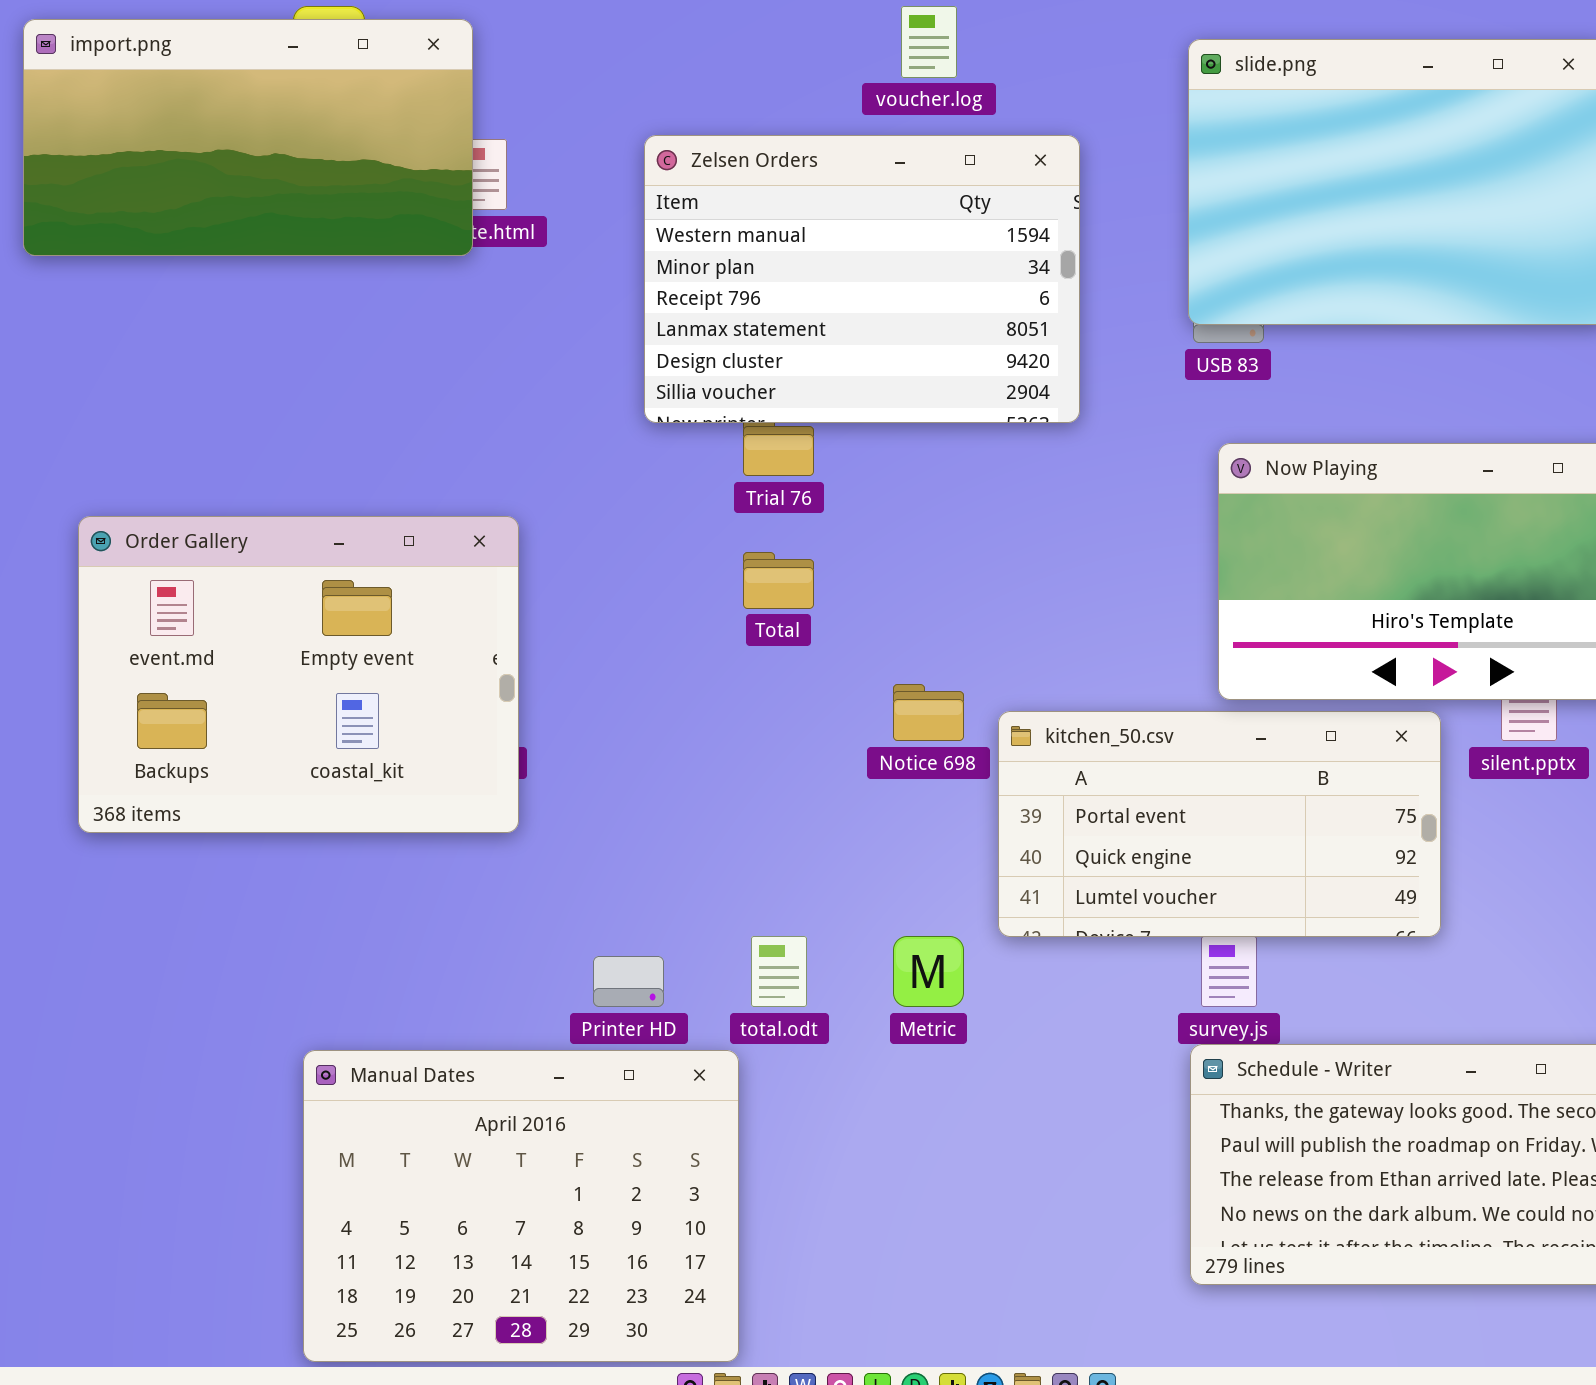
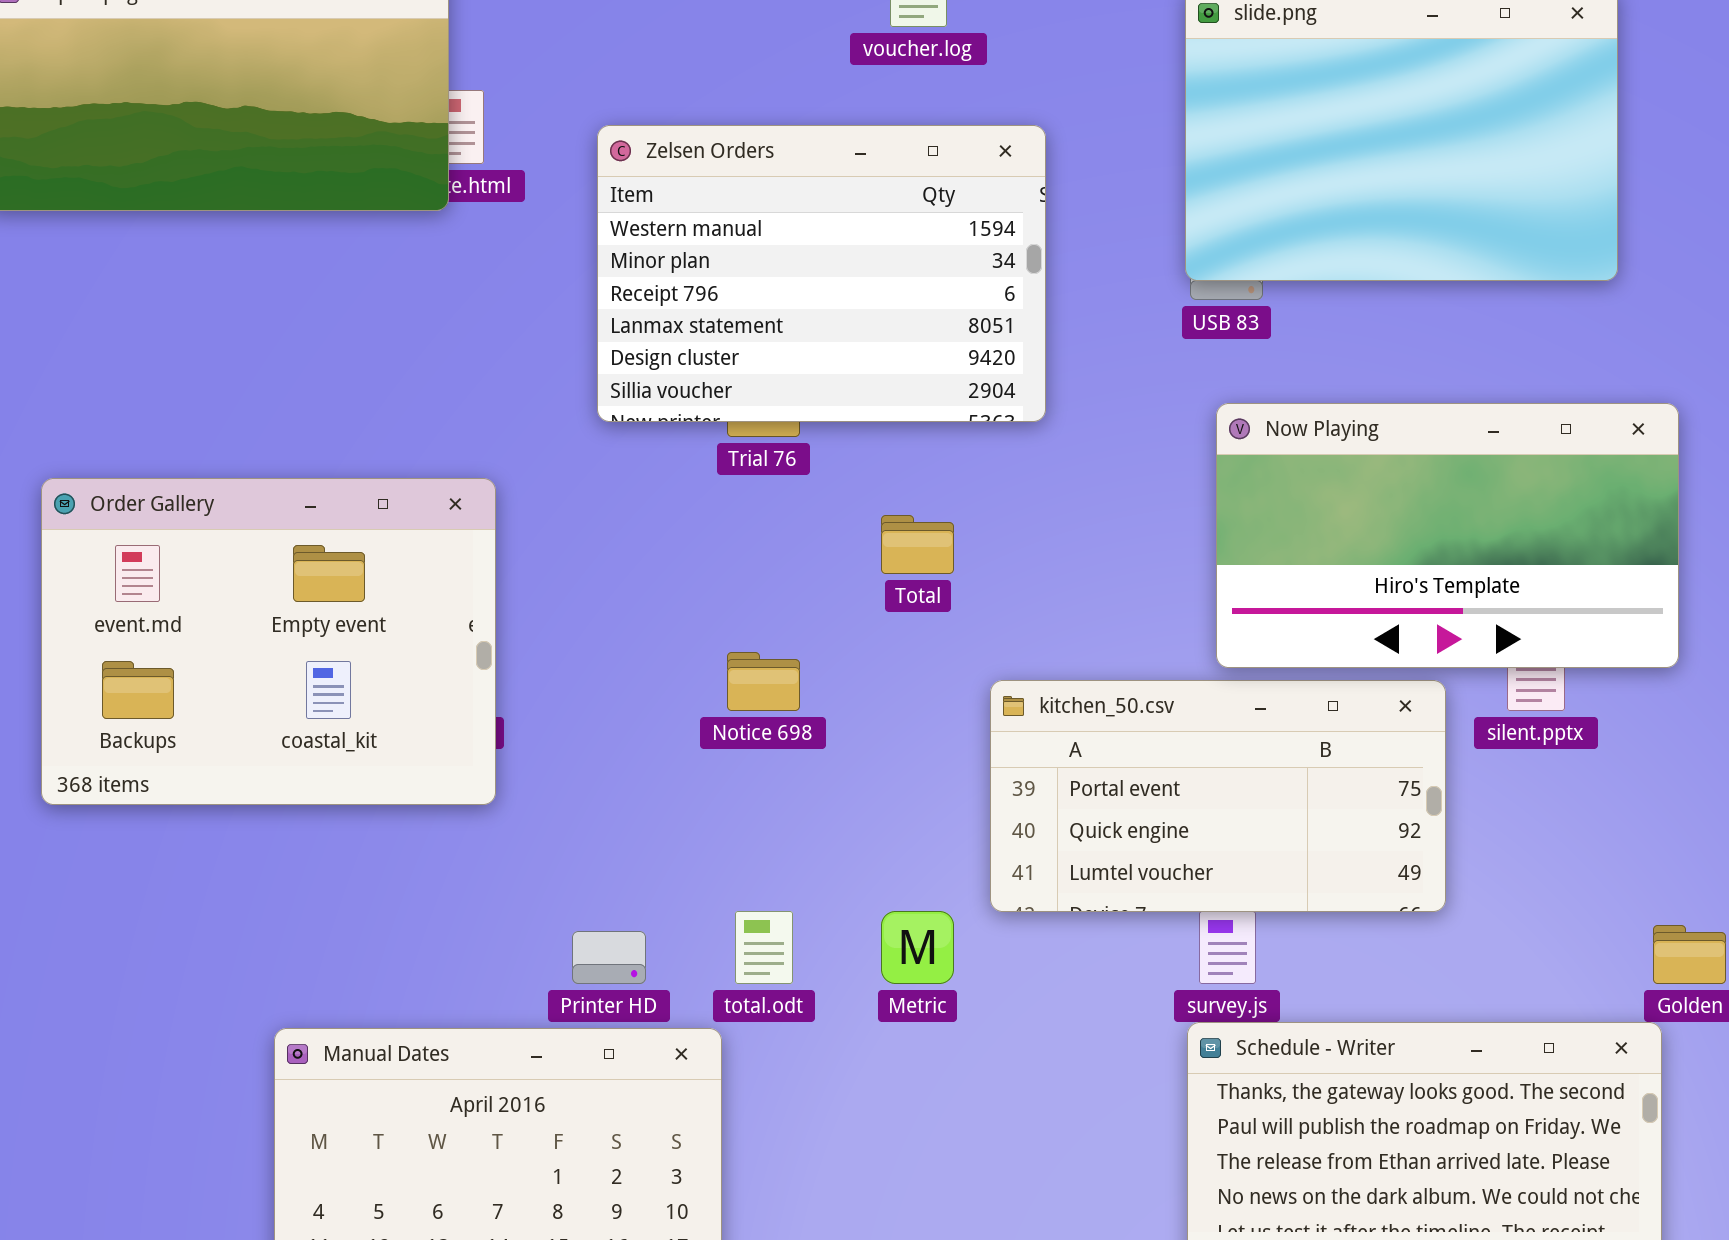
Zelsen Orders: [644,135,1080,423] -> [597,125,1046,422], moved
Total: [743,552,814,609] -> [881,515,954,574], moved
Notice 698: [893,684,964,741] -> [727,652,800,711], moved

